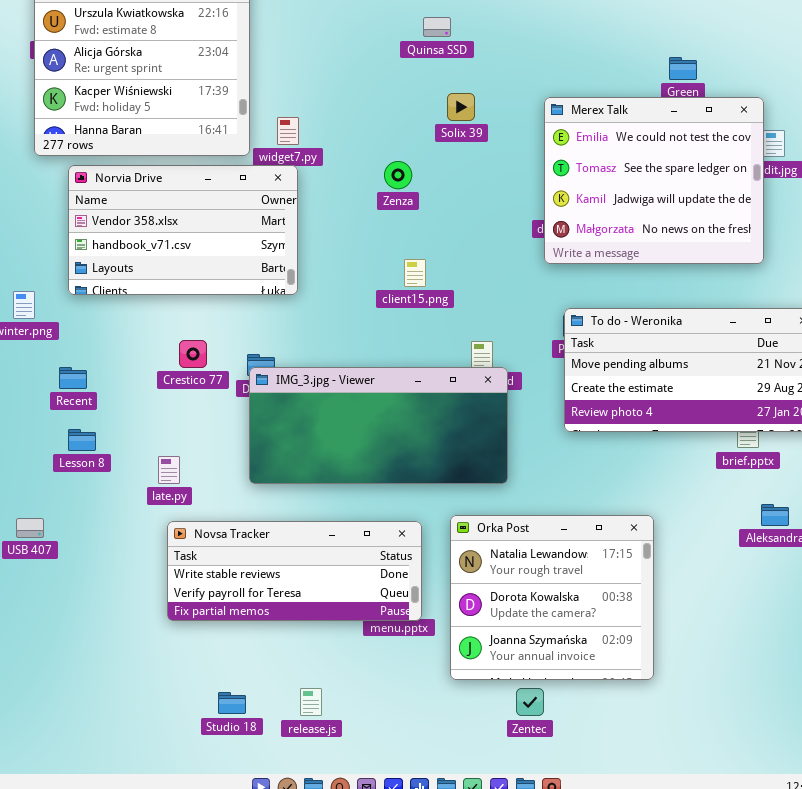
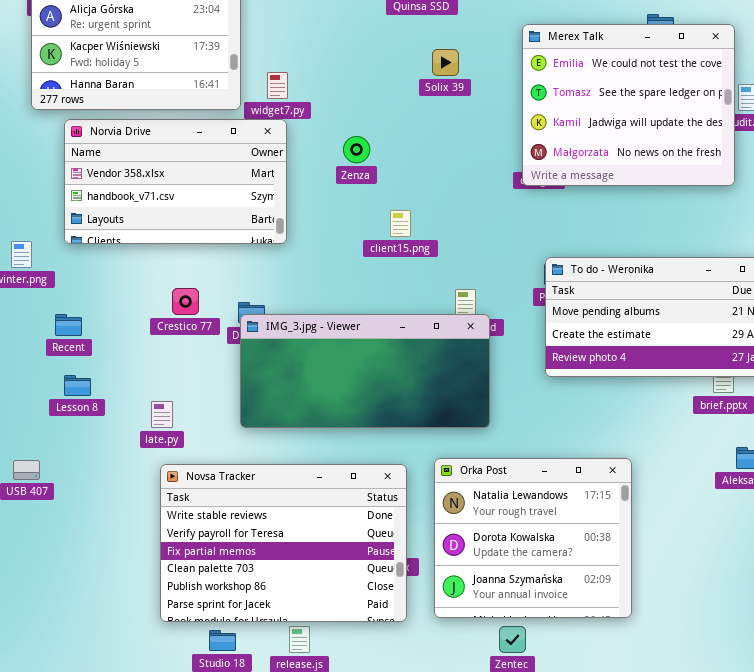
Merex Talk: [544,97,764,264] -> [522,24,735,186], moved
Zenza: [384,161,412,189] -> [343,136,370,163], moved
Novsa Tracker: [167,521,422,621] -> [160,464,407,622], resized

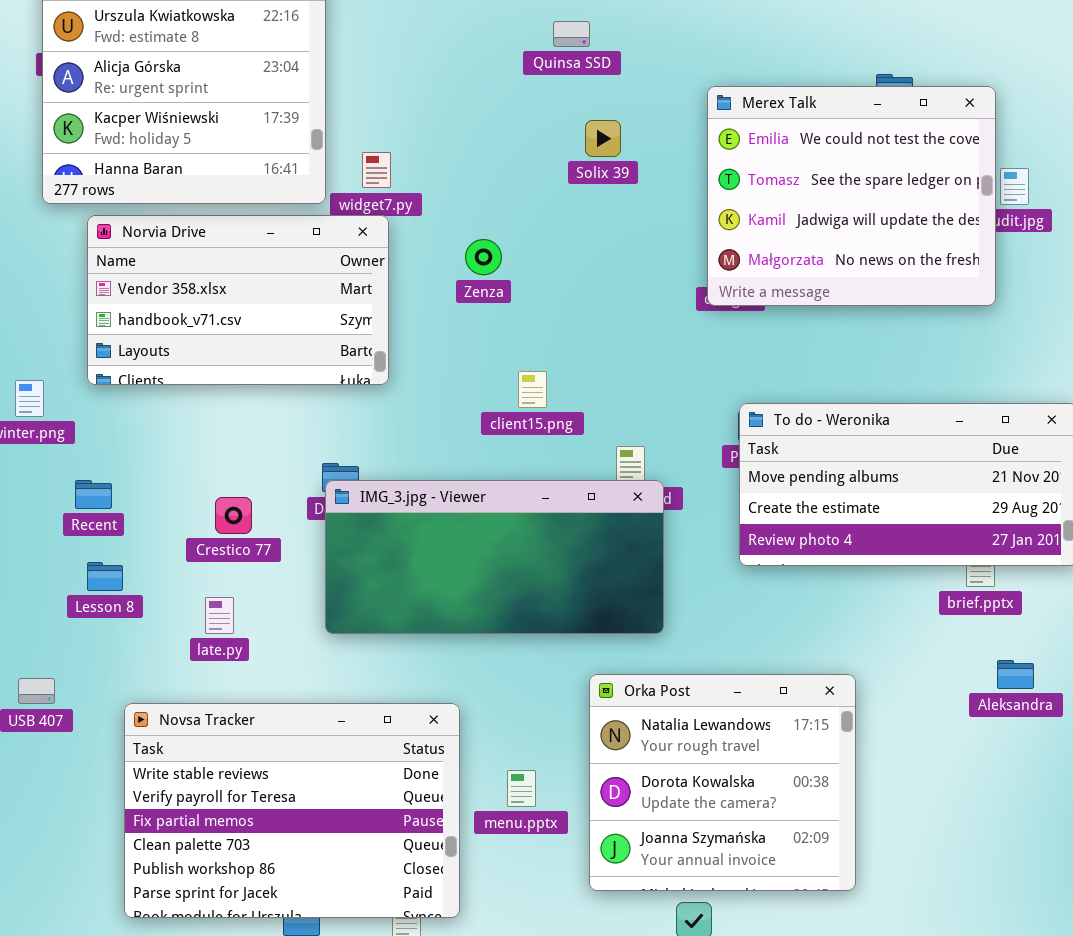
client15.png: [390,210,411,237] -> [518,371,547,408], moved
Crestico 77: [172,288,199,315] -> [215,497,252,534], moved
Novsa Tracker: [160,464,407,622] -> [124,703,460,918], moved

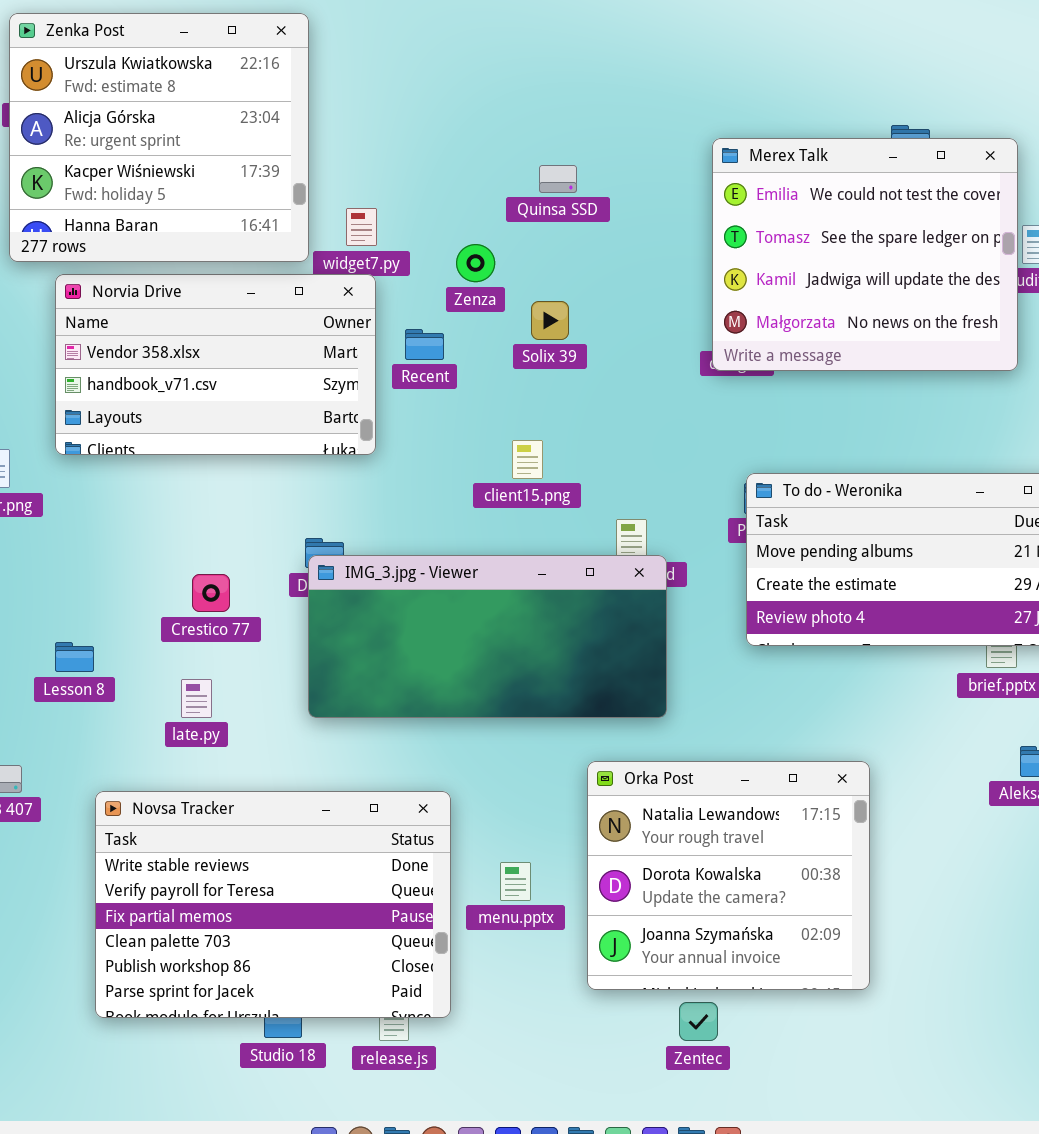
Quinsa SSD: [553,21,590,47] -> [539,165,577,193], moved
Solix 39: [585,120,621,157] -> [531,301,569,340], moved
Zenza: [465,239,502,275] -> [456,244,495,282], moved
Recent: [75,480,112,509] -> [405,329,444,360], moved

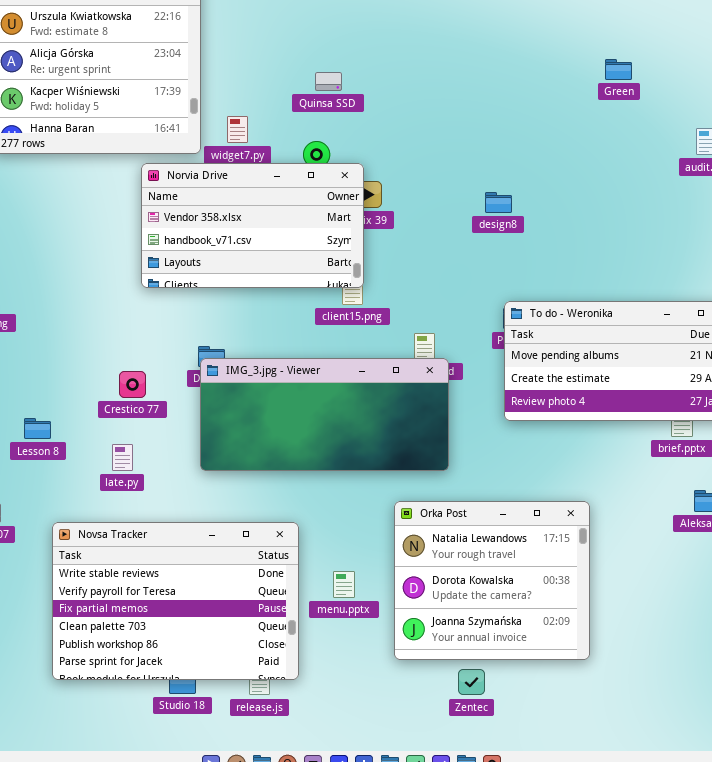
Merex Talk: [712,138,1018,371] -> none, closed
Quinsa SSD: [539,165,577,193] -> [315,72,342,91], moved
Norvia Drive: [55,274,376,455] -> [141,163,364,288], moved

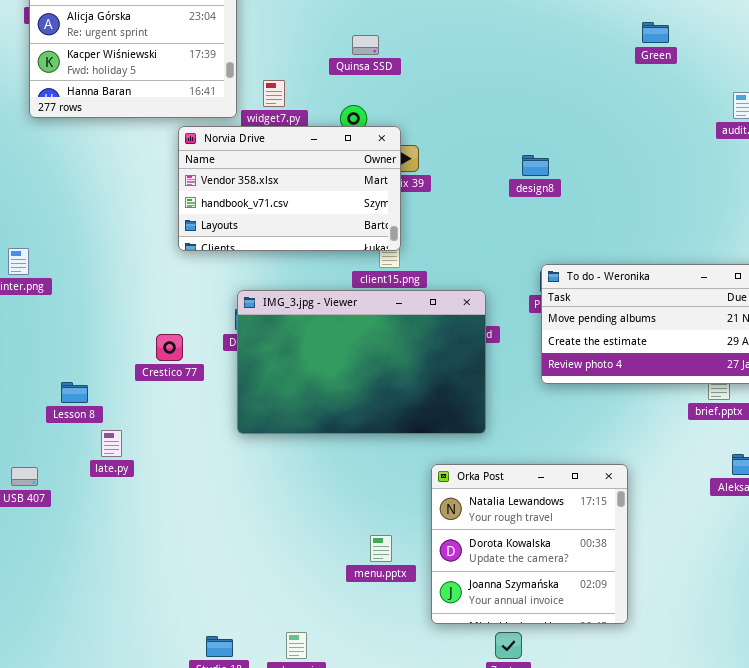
IMG_3.jpg - Viewer: [200,358,449,471] -> [237,290,486,434], resized
late.py: [112,444,133,471] -> [101,430,122,457], moved
Novsa Tracker: [52,522,299,680] -> none, closed

